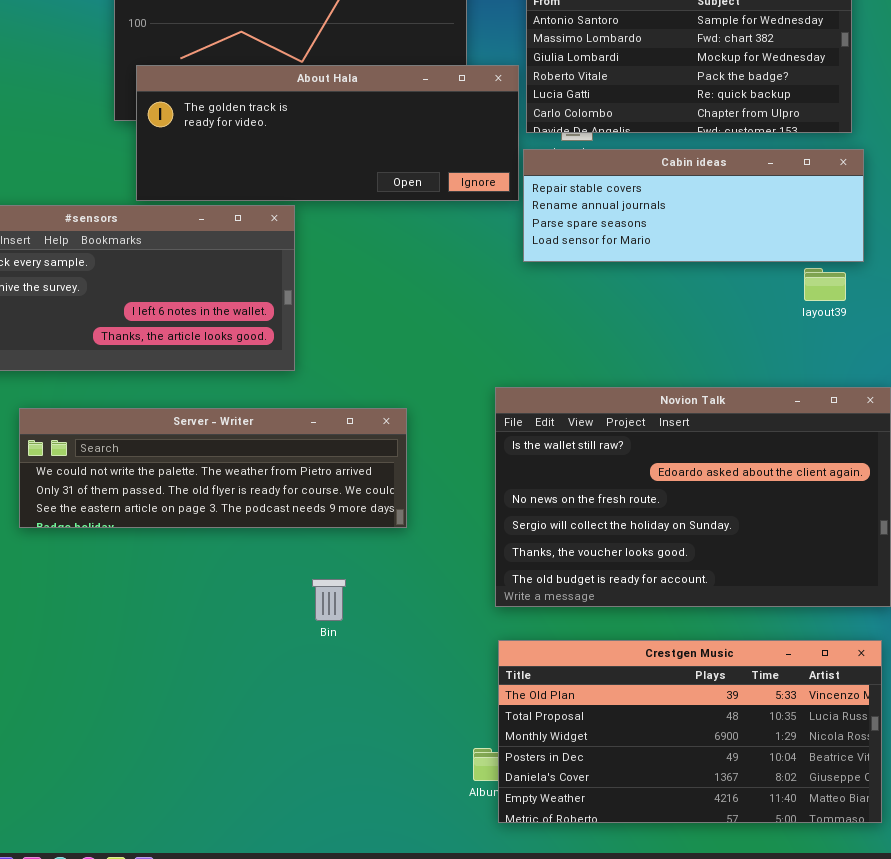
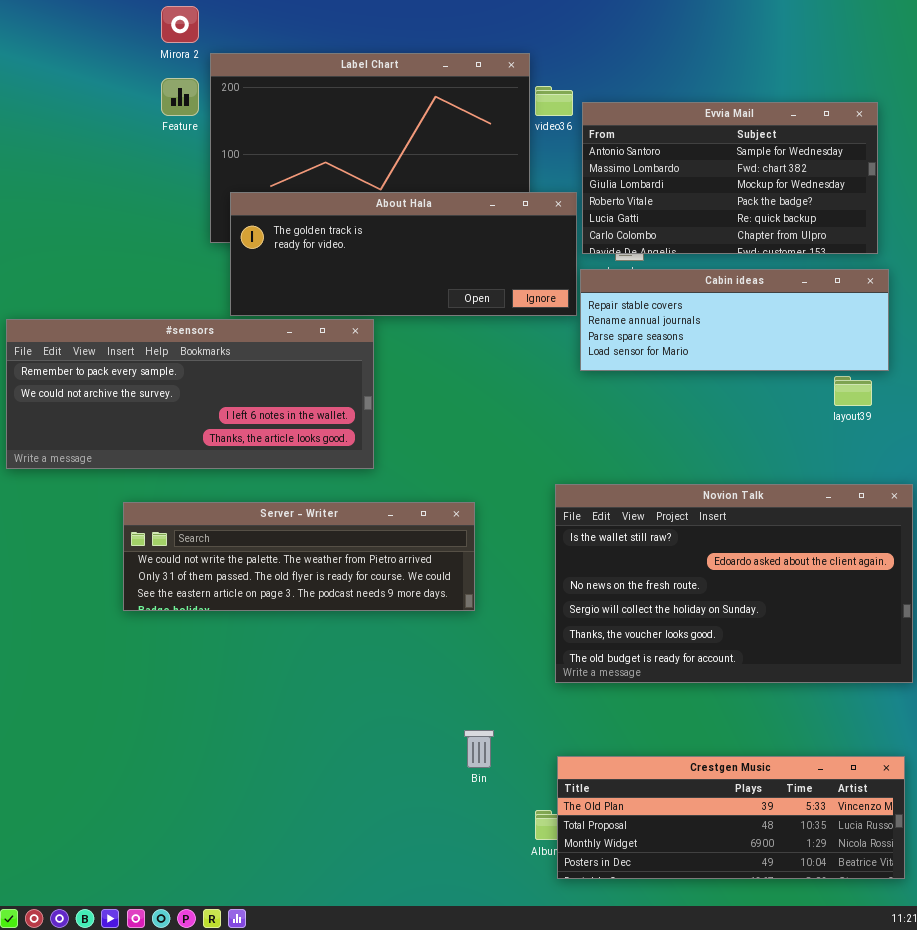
Bin: [312,579,346,621] -> [464,730,494,768], moved
Crestgen Music: [498,640,882,823] -> [557,756,905,879], resized

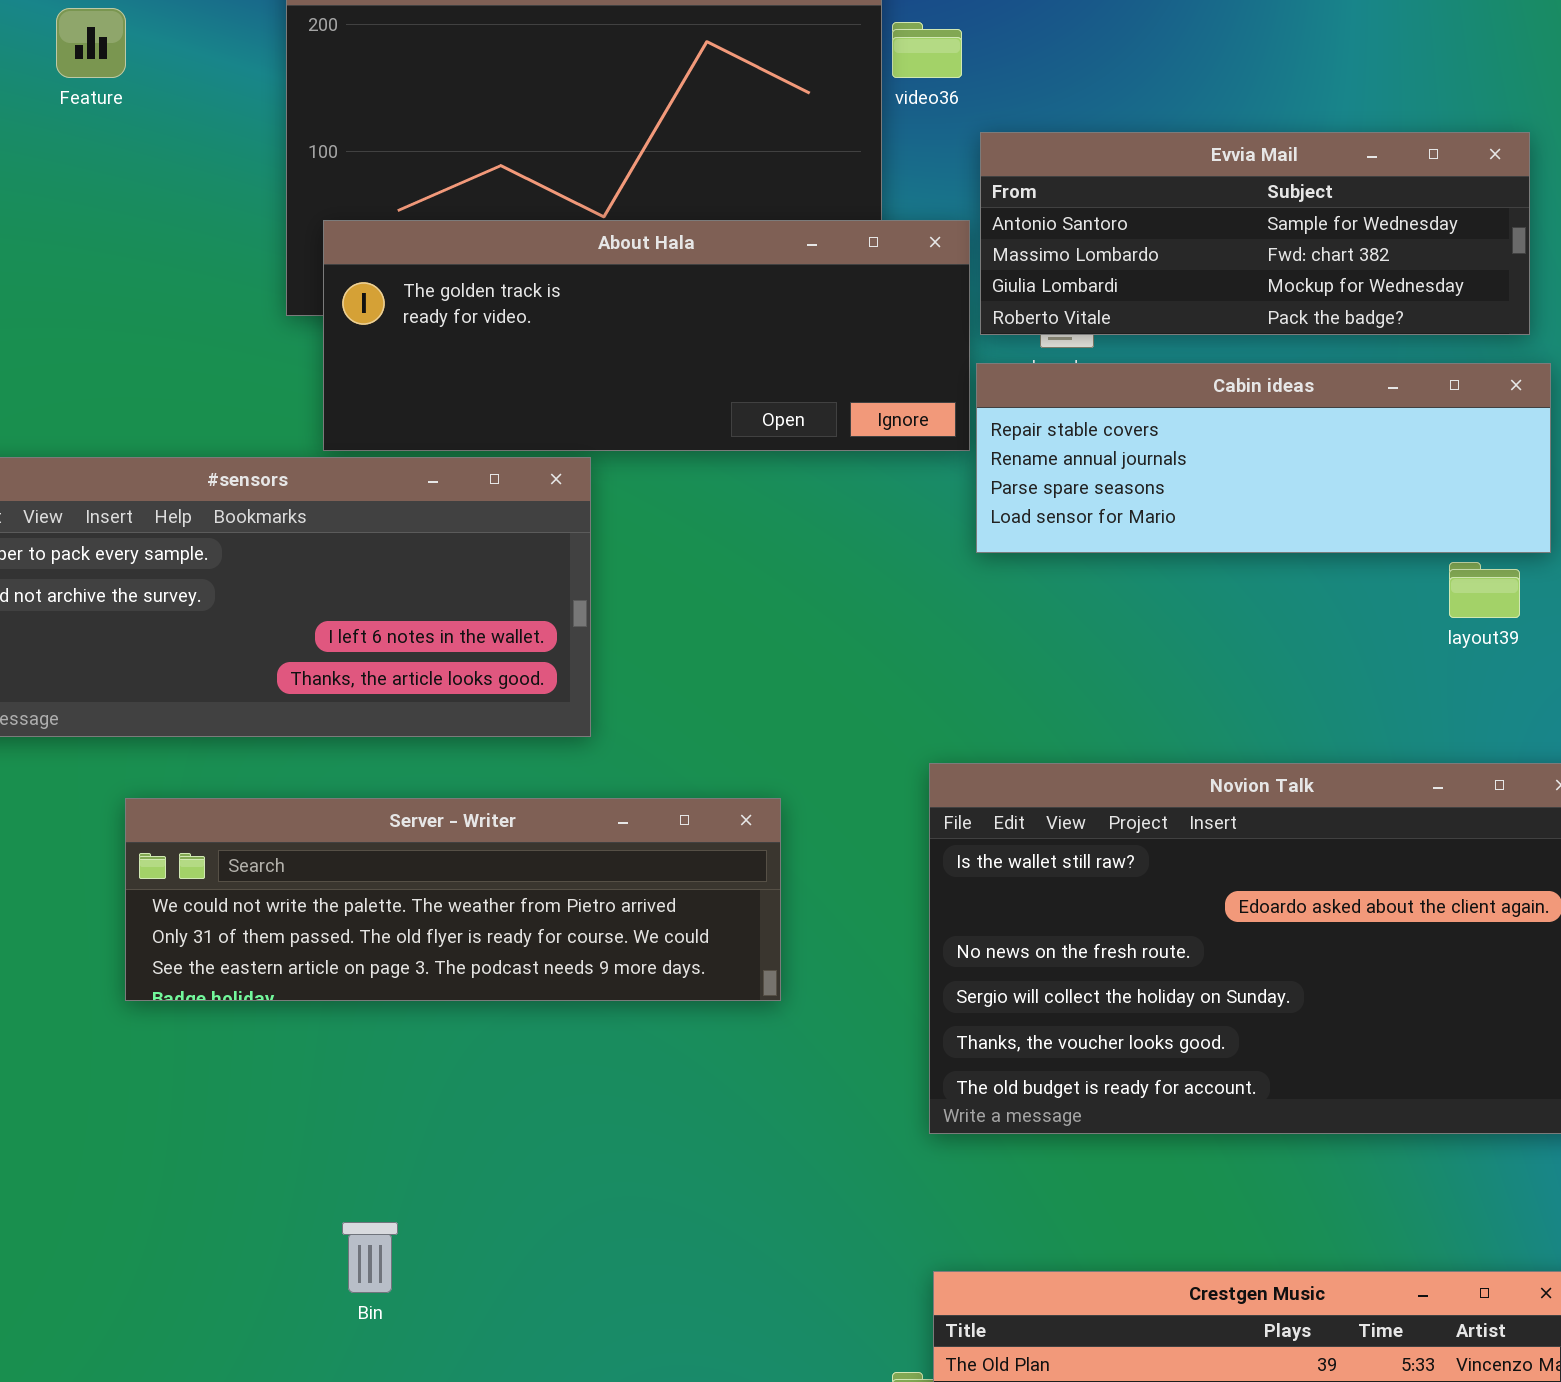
Feature: [161,78,199,116] -> [56,8,126,78], moved
Evvia Mail: [582,102,878,254] -> [980,132,1530,335], resized
Bin: [464,730,494,768] -> [342,1222,398,1293], moved

